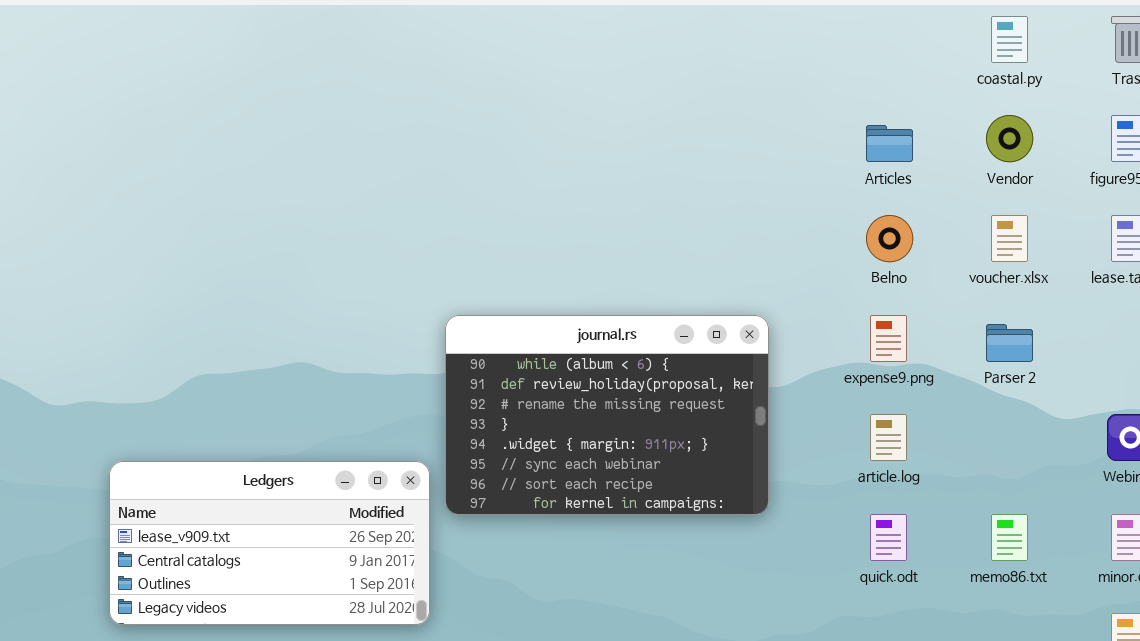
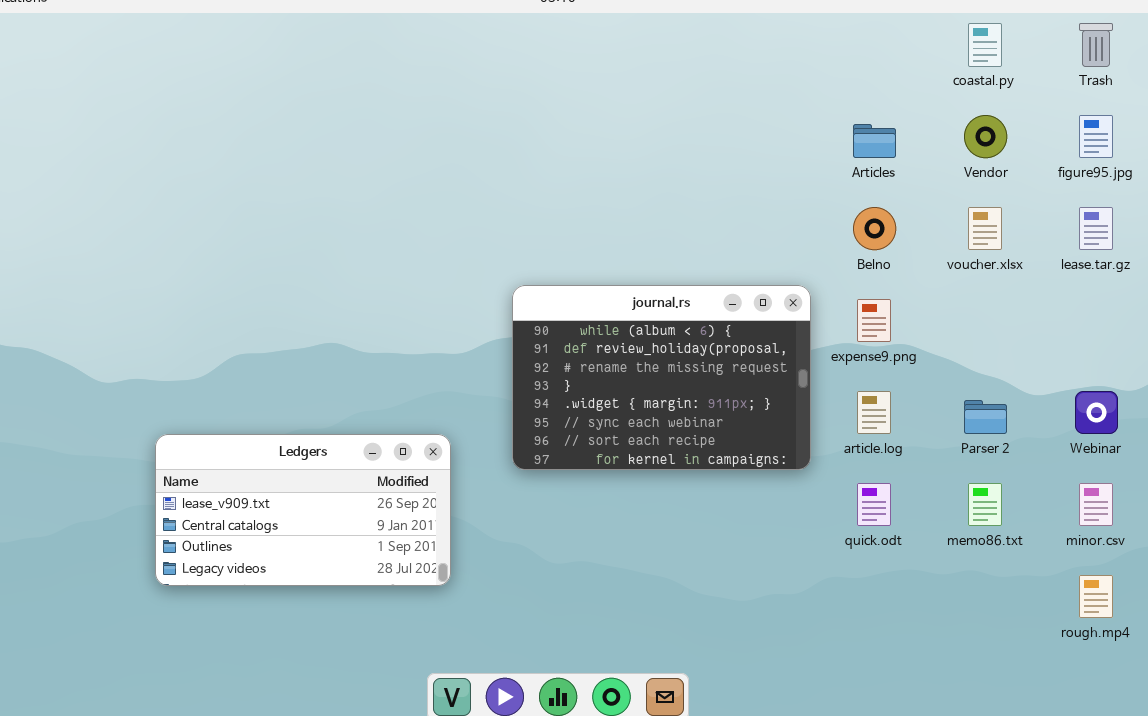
journal.rs: [445,315,769,515] -> [512,285,811,470], moved
Parser 2: [986,324,1033,362] -> [964,400,1007,434], moved

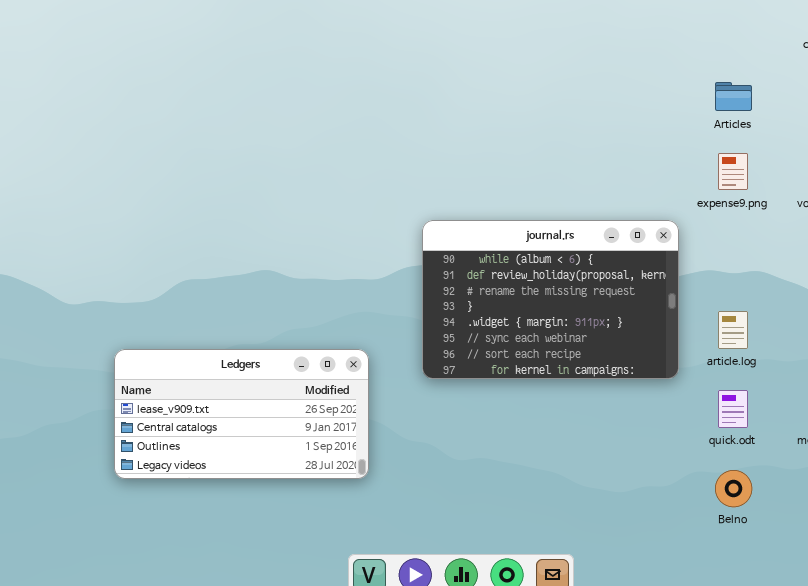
Belno: [853,207,896,250] -> [715,470,752,507], moved
expense9.png: [857,299,891,342] -> [718,153,748,190], moved

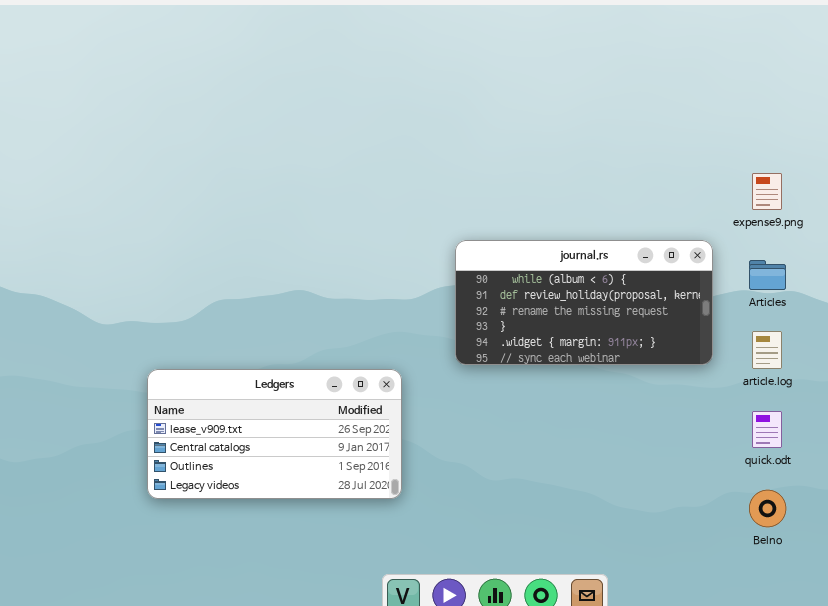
Articles: [715,82,752,111] -> [749,260,786,290], moved
journal.rs: [422,220,679,379] -> [455,240,713,365], resized

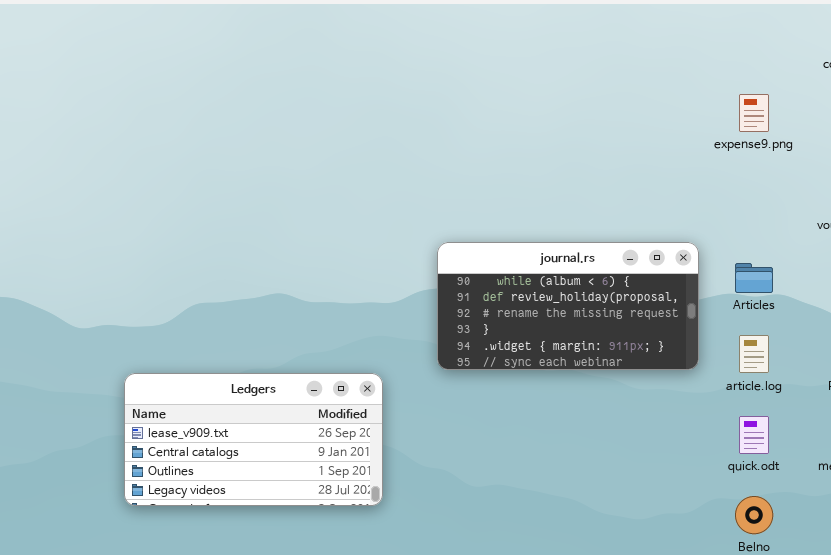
expense9.png: [752,173,782,210] -> [739,94,769,132], moved

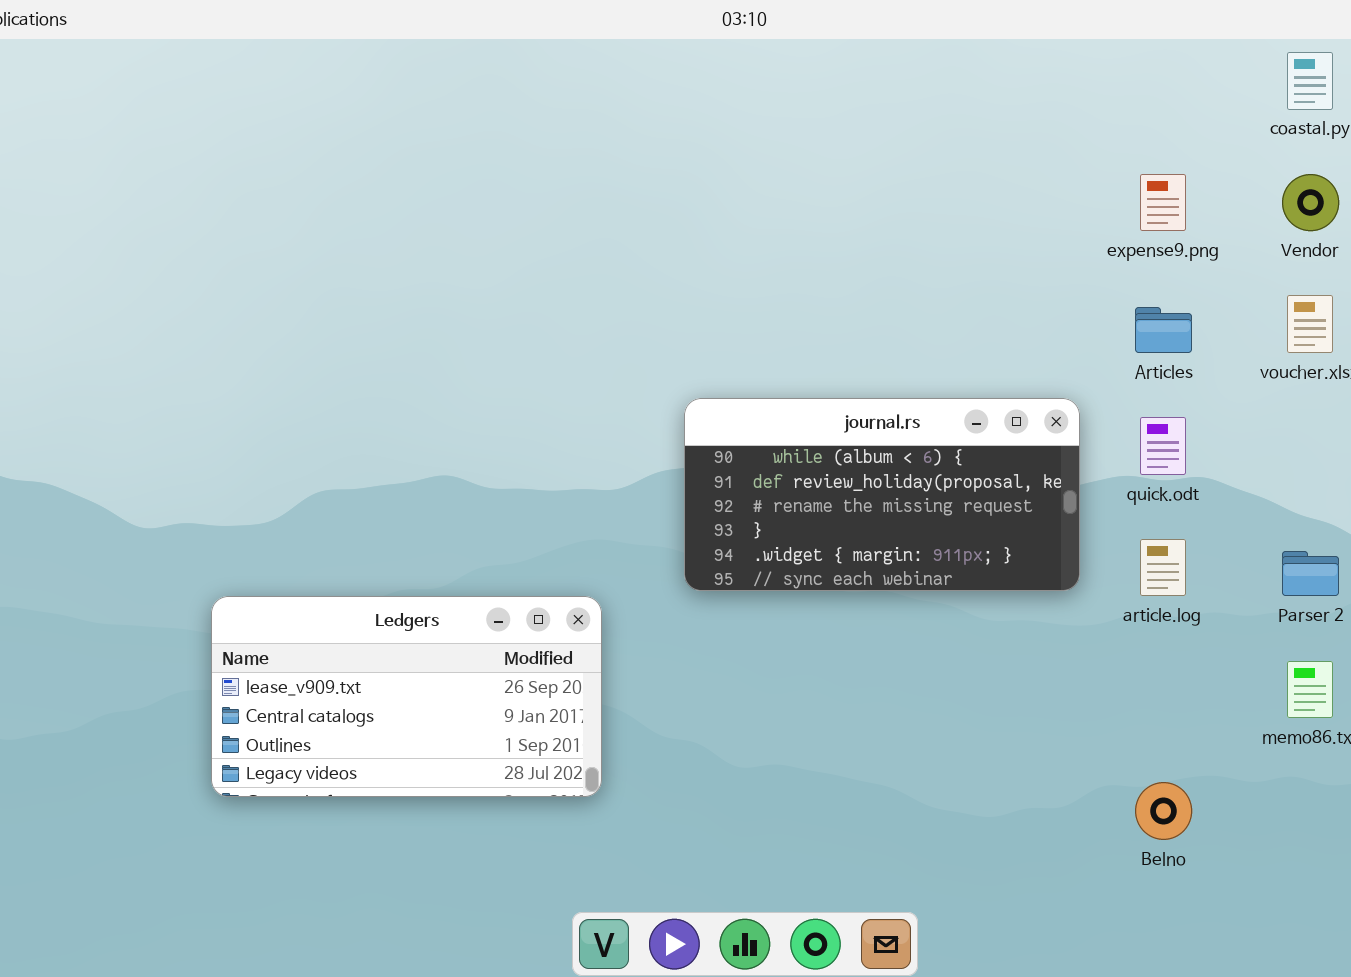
Articles: [735,263,773,293] -> [1135,307,1192,353], moved
quick.odt: [739,416,769,454] -> [1140,417,1186,475], moved

